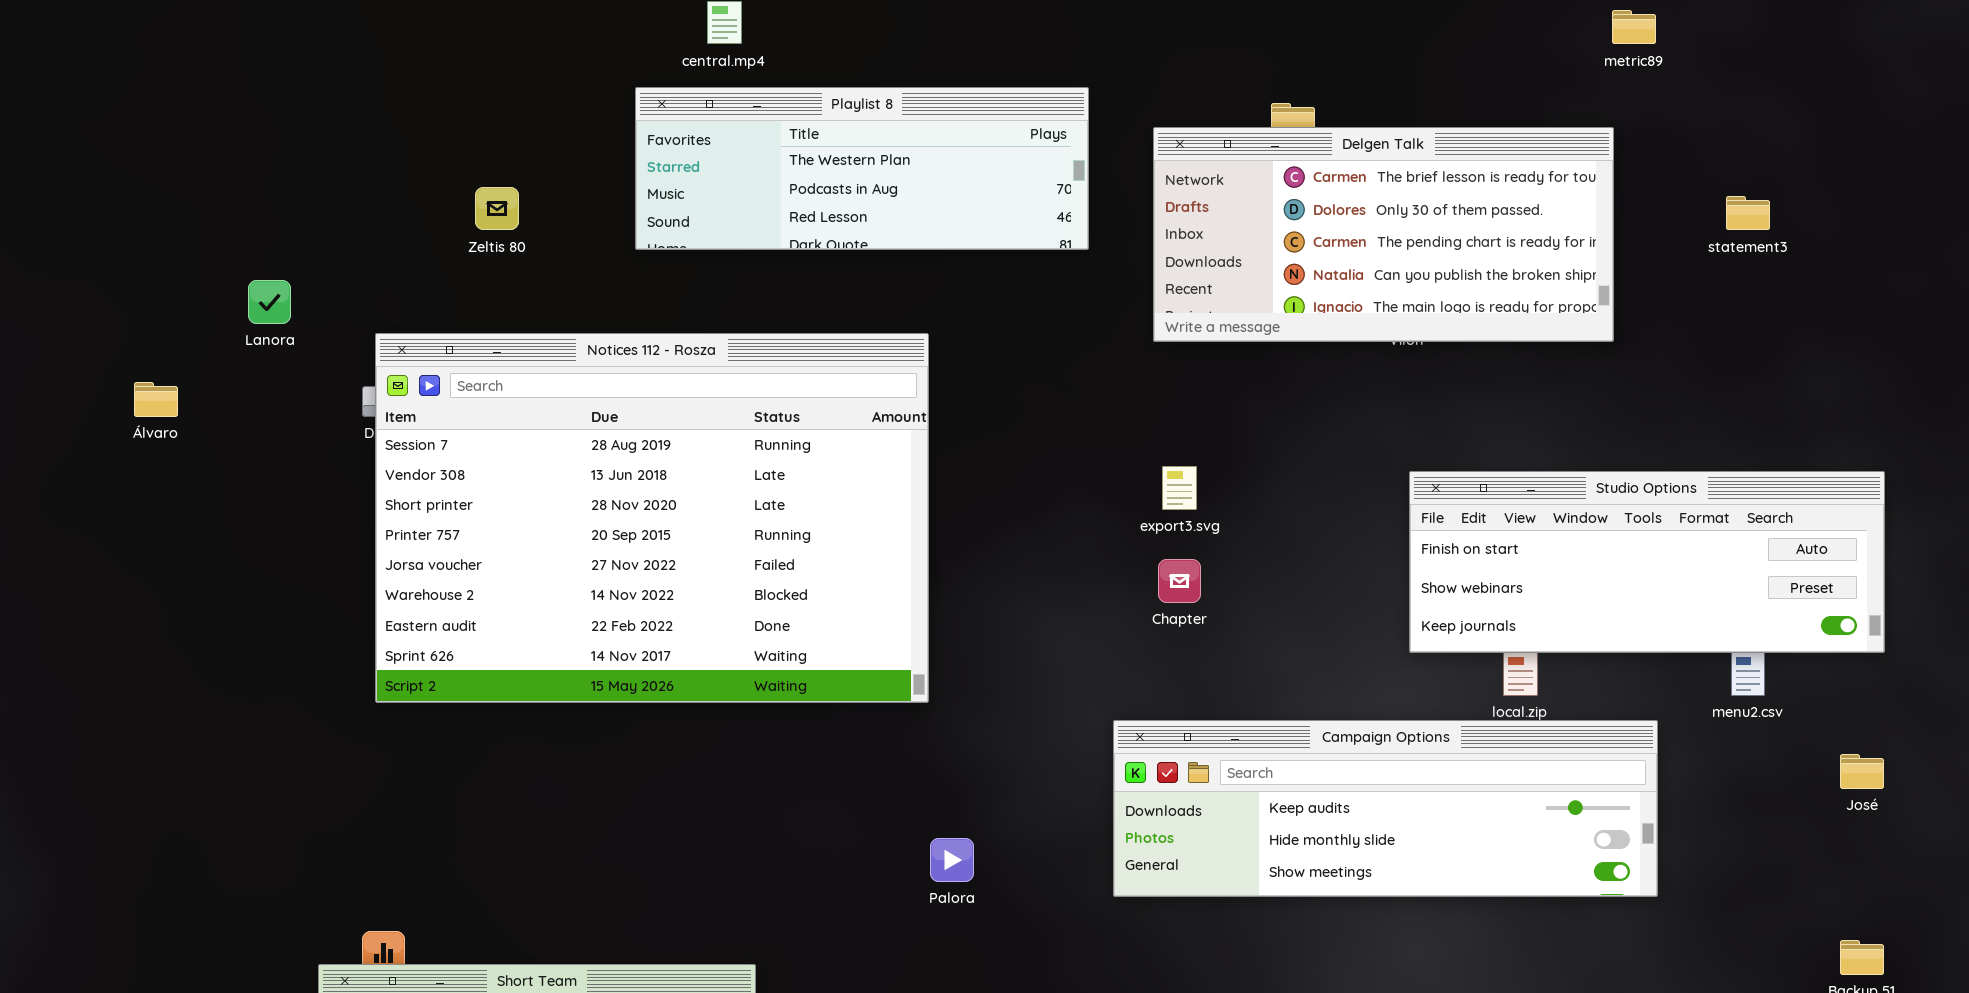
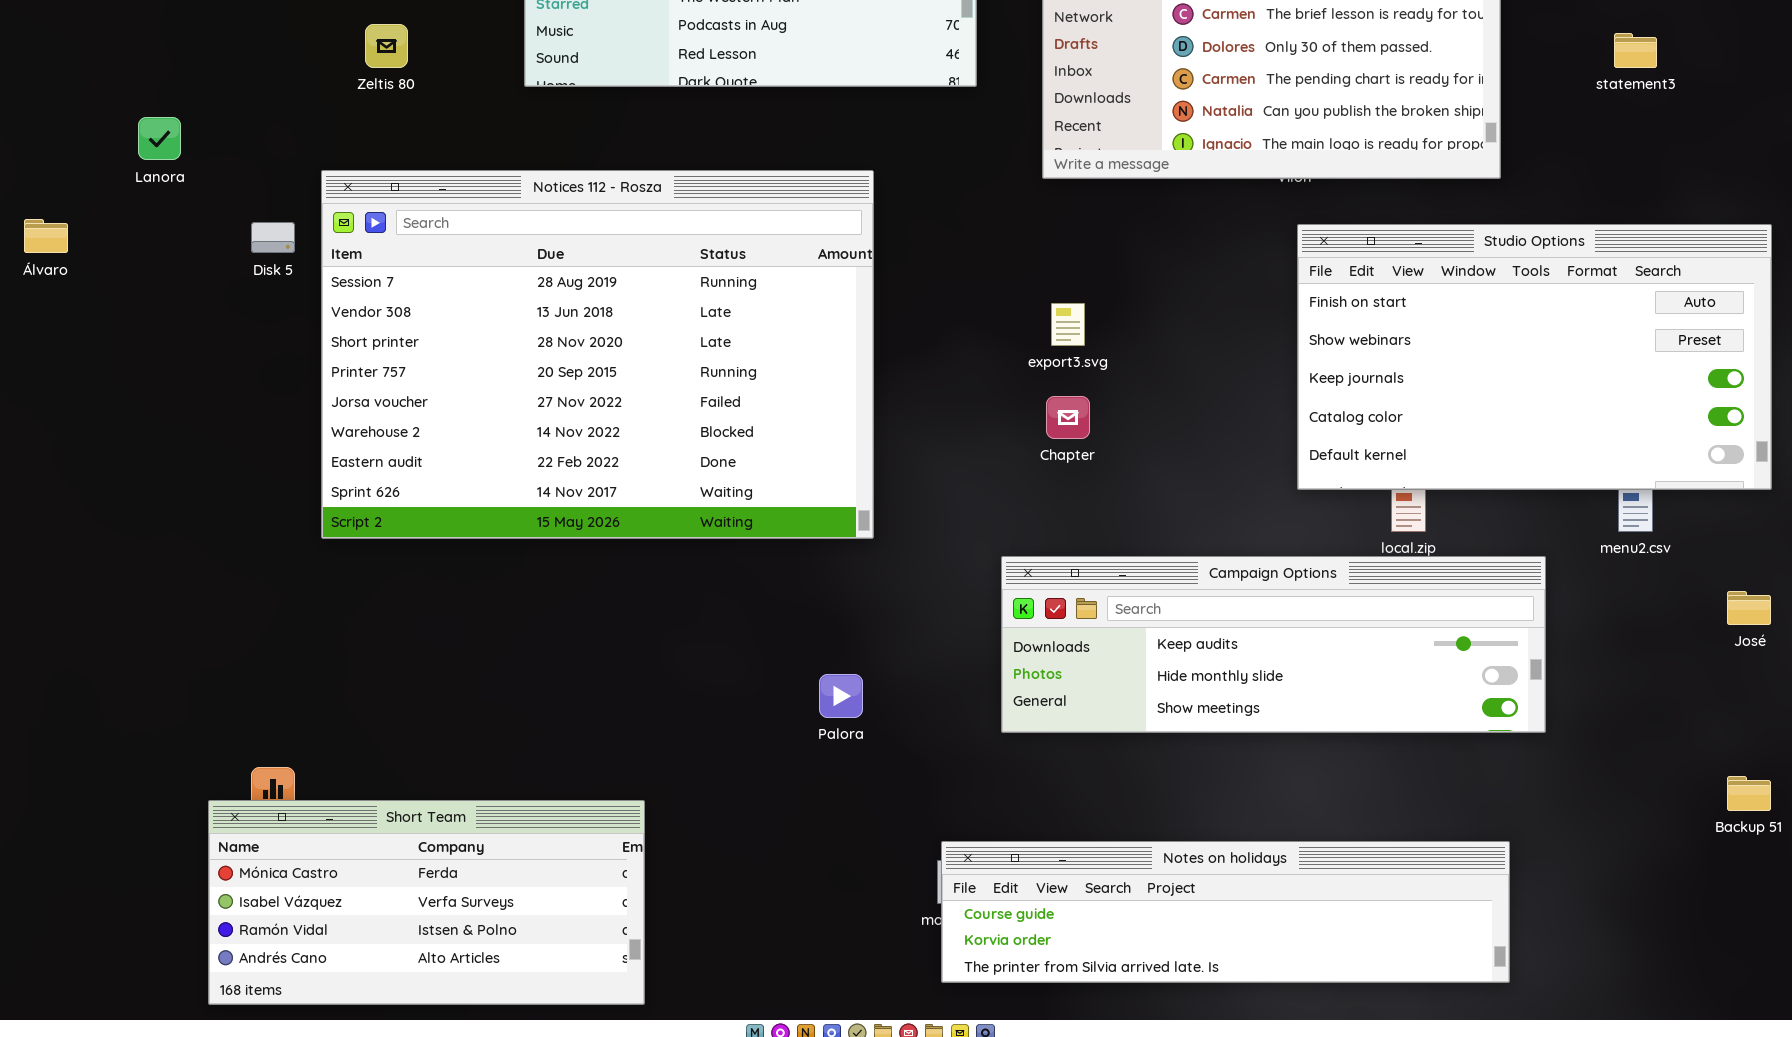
Notices 112 - Rosza: [375,333,929,703] -> [321,170,874,539], moved
Studio Options: [1409,471,1885,653] -> [1297,224,1772,490], resized

